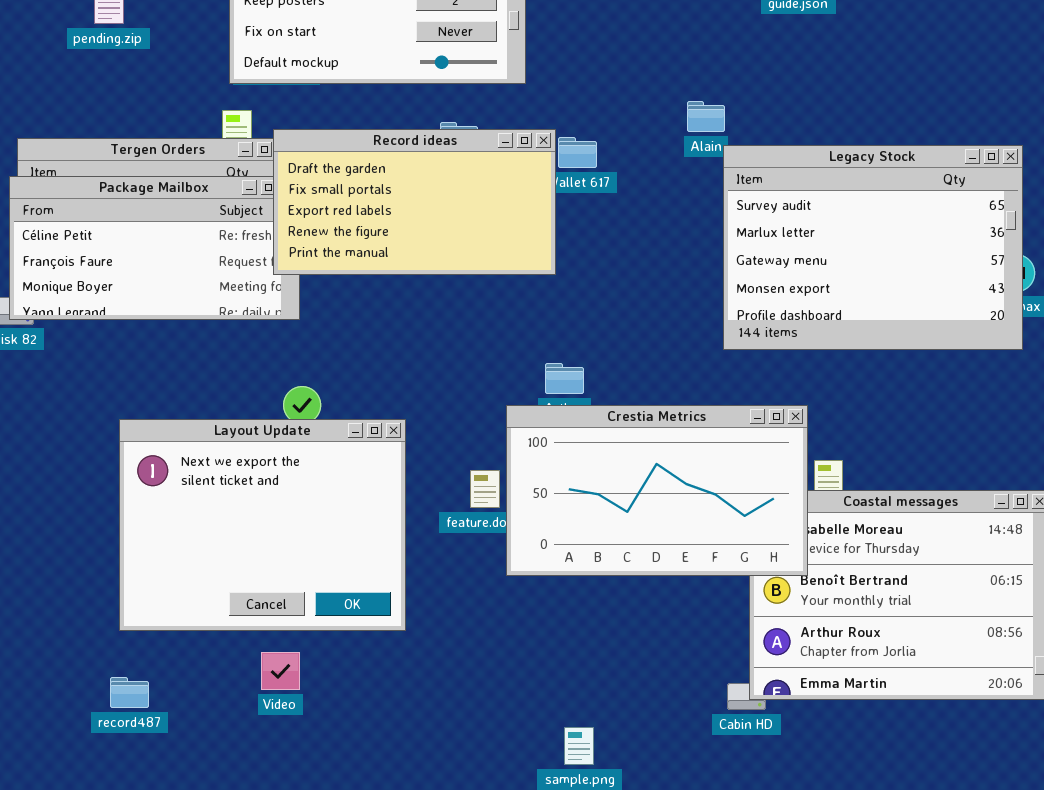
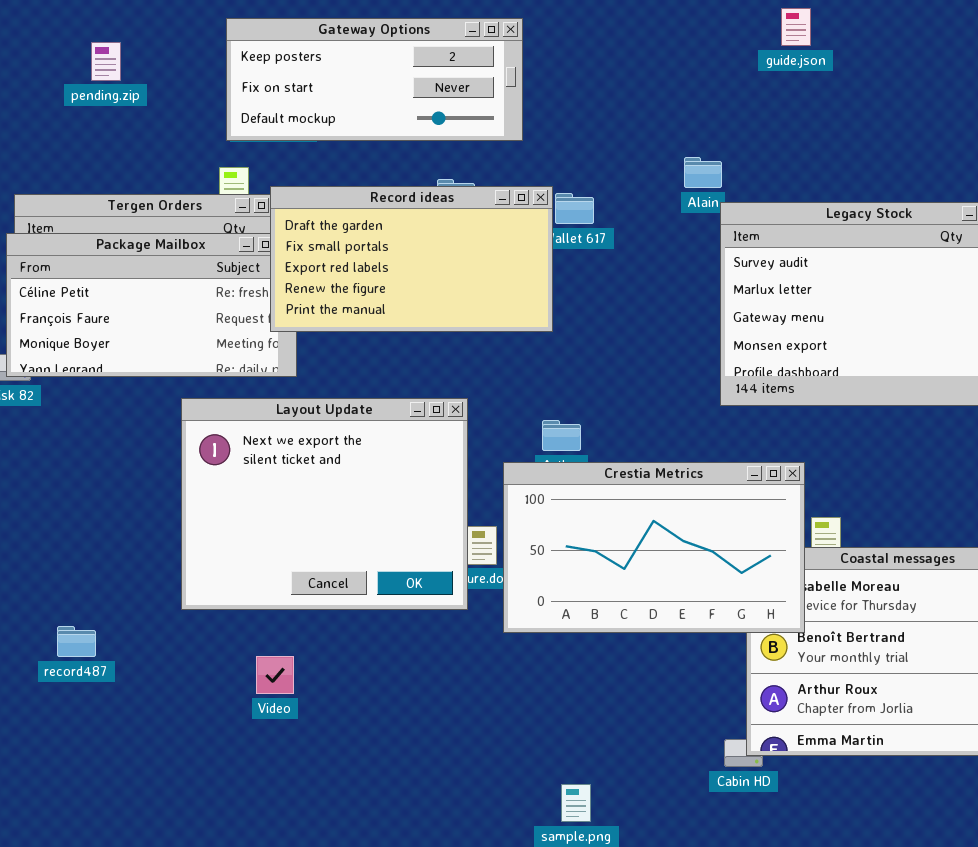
Layout Update: [119,419,406,631] -> [181,398,468,610], moved
Video: [261,652,300,690] -> [256,656,294,694], moved
record487: [110,677,149,708] -> [57,626,96,657], moved

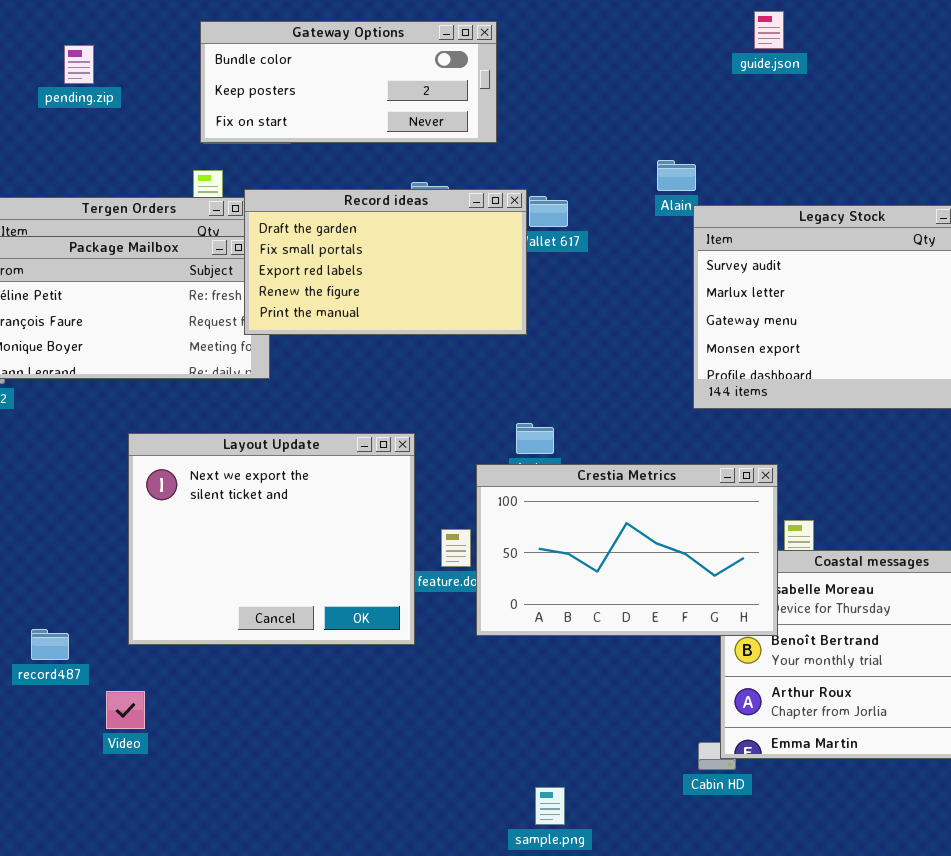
Gateway Options: [226,18,523,141] -> [200,21,497,143], scrolled up 1 row
Layout Update: [181,398,468,610] -> [128,433,415,645], moved
Video: [256,656,294,694] -> [106,691,145,729], moved

